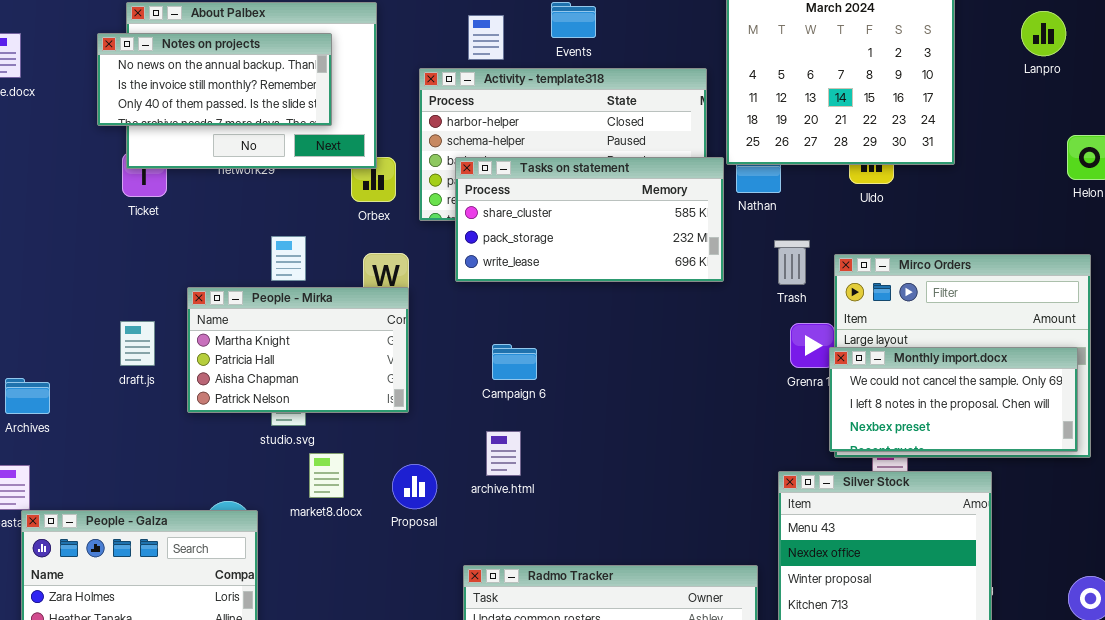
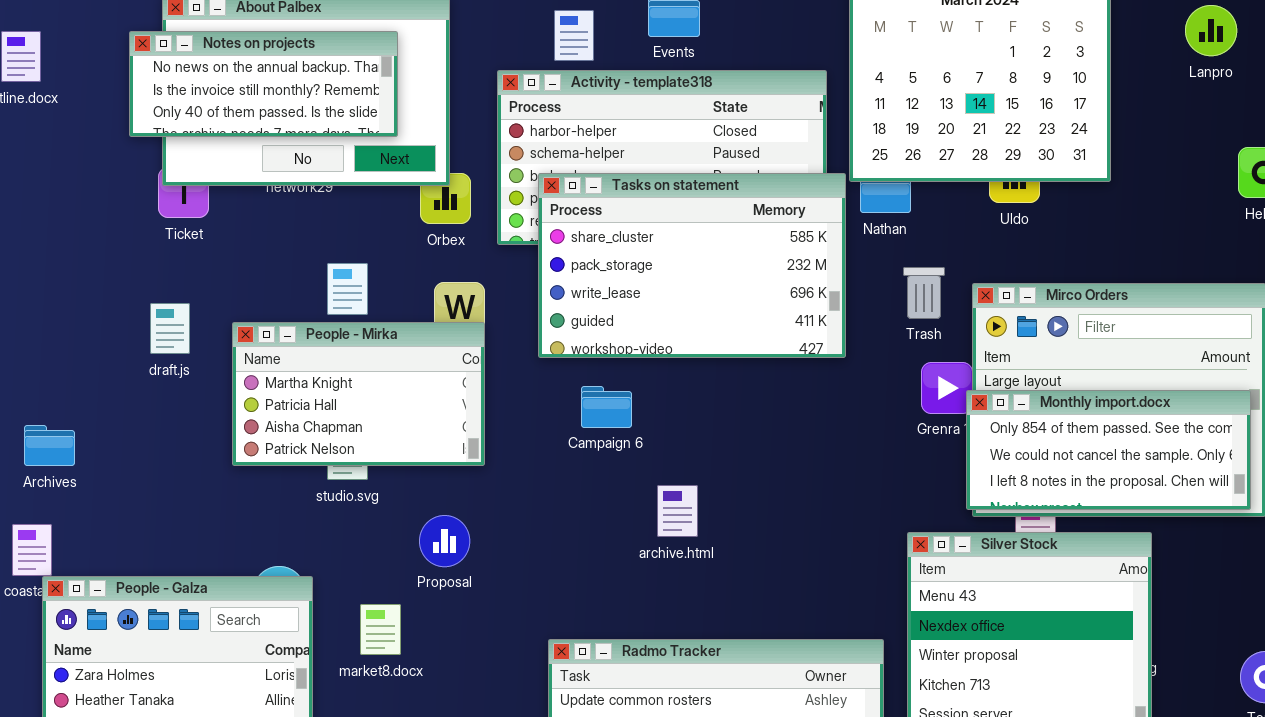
Tasks on statement: [455,157,724,282] -> [538,173,846,358], resized
draft.js: [120,321,155,366] -> [150,303,190,354], moved
Monthly import.docx: [829,347,1078,452] -> [966,390,1251,510], scrolled up 1 row
archive.html: [486,431,521,476] -> [657,485,698,537], moved
market8.docx: [309,453,344,498] -> [360,604,401,655], moved
Proposal: [392,464,437,509] -> [419,515,470,567], moved

